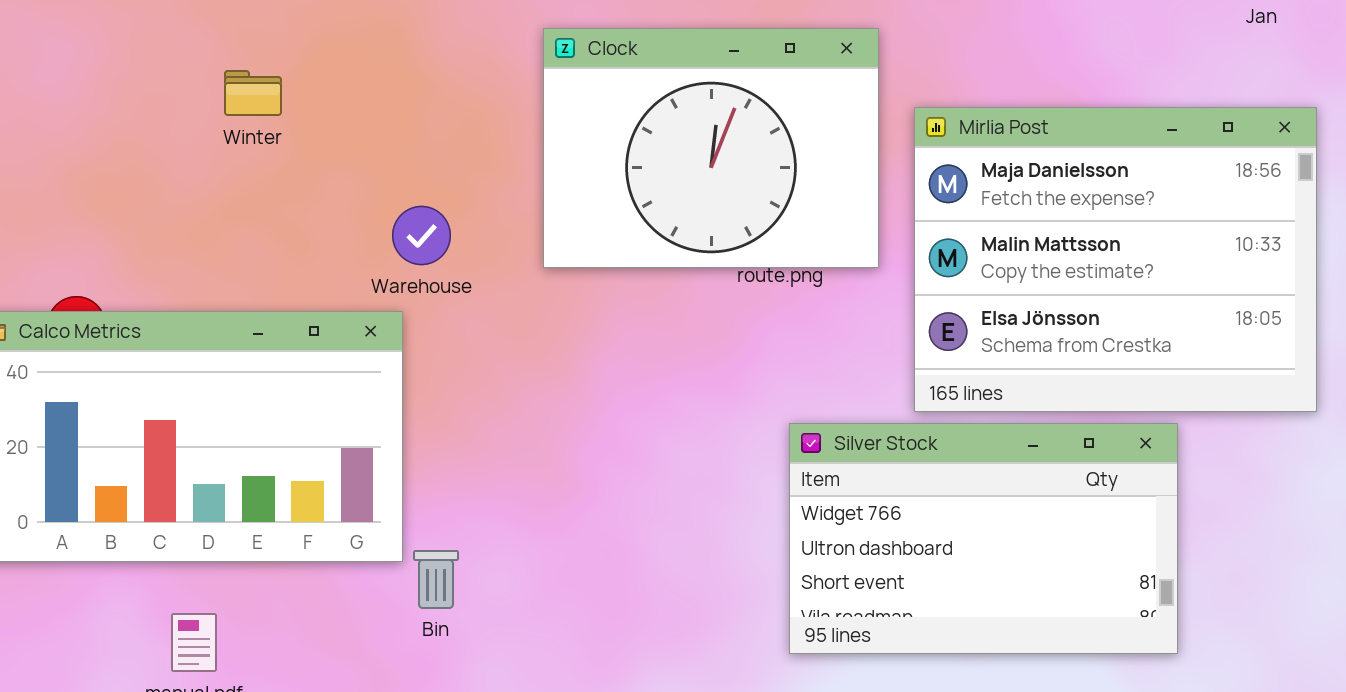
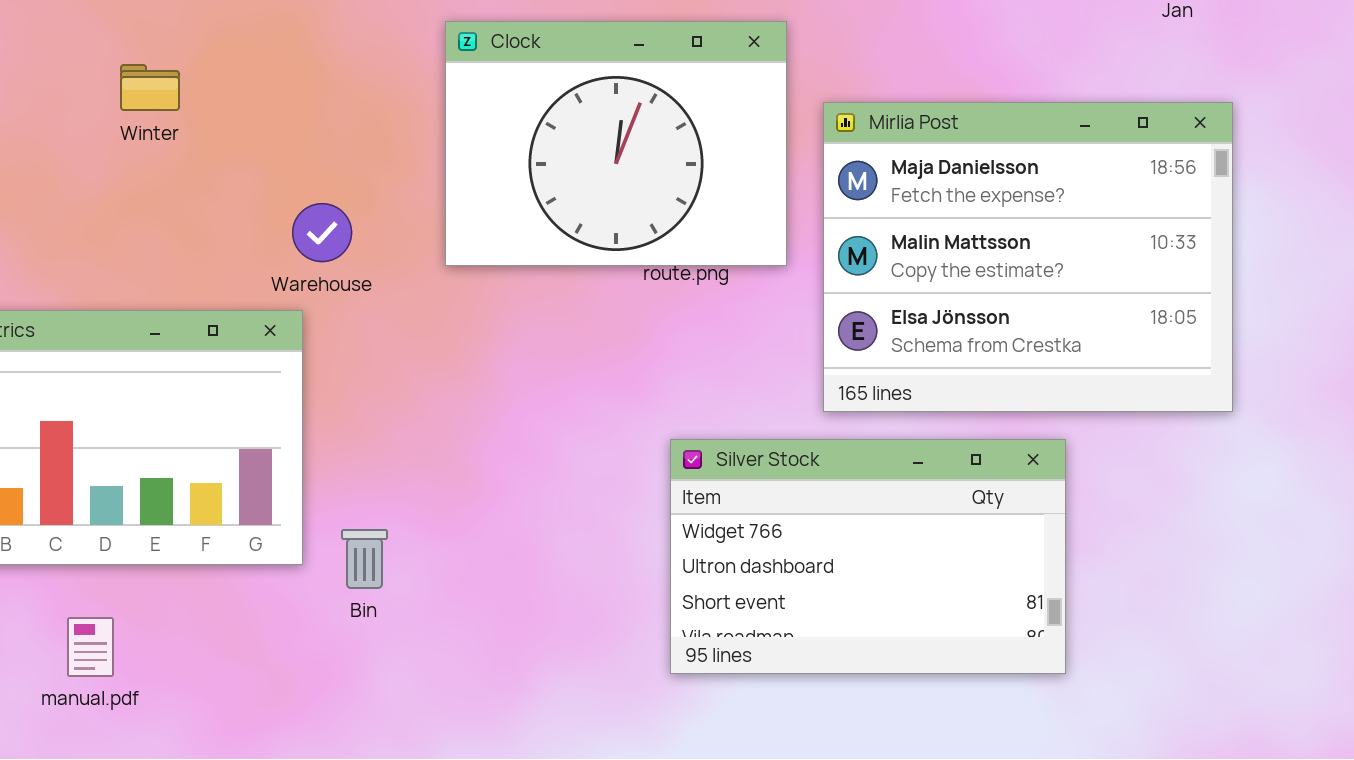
Silver Stock: [789,423,1178,654] -> [670,439,1066,674], moved
Bin: [413,550,459,609] -> [341,529,388,589], moved

